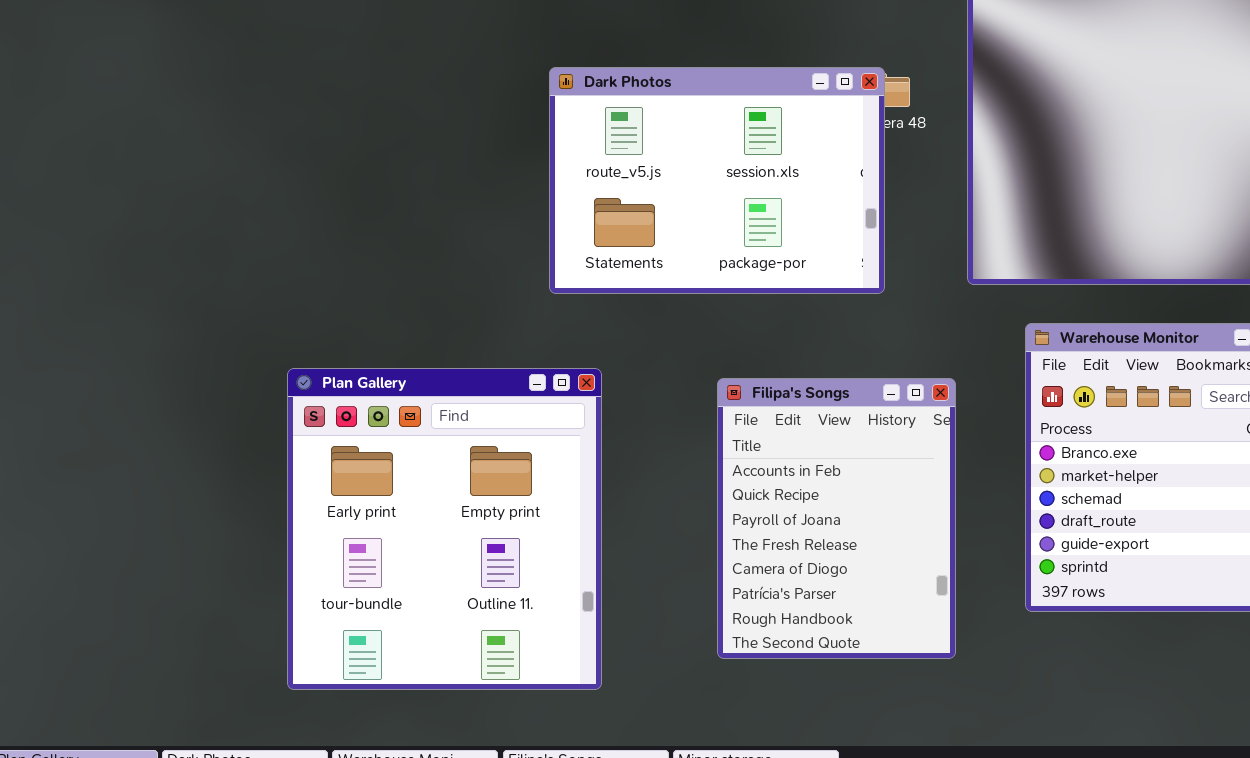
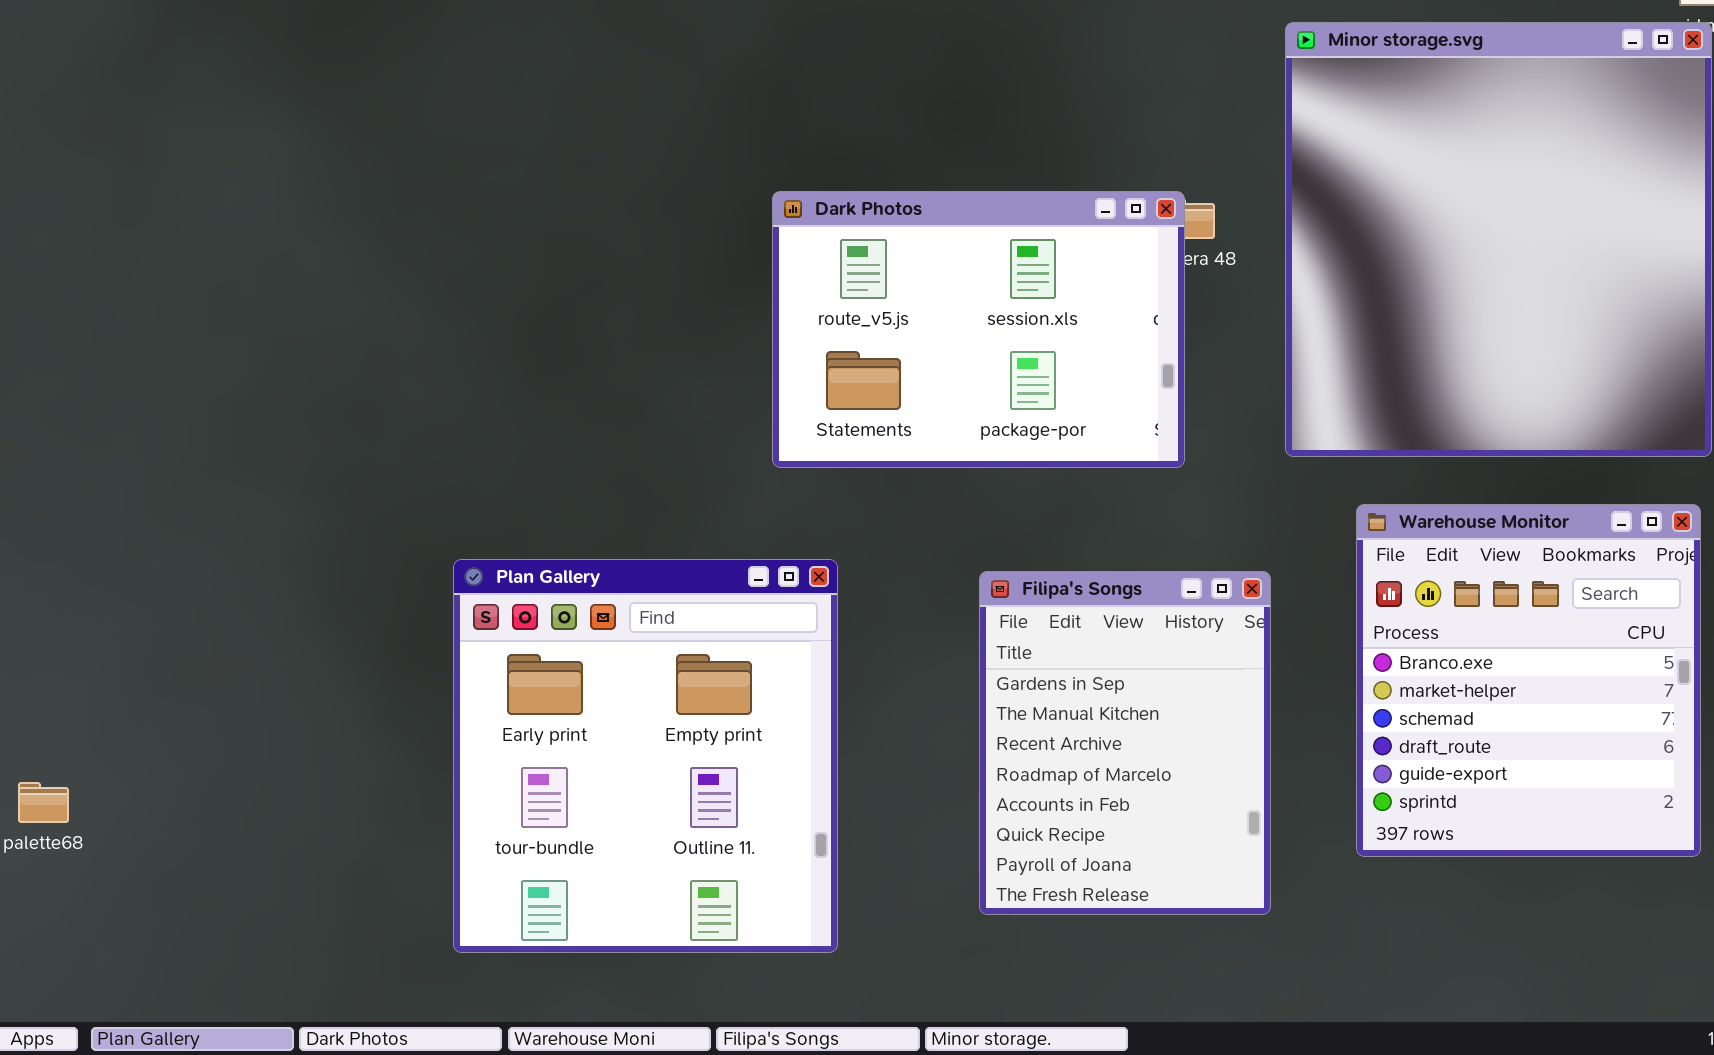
Filipa's Songs: [717,378,956,659] -> [979,571,1271,915], scrolled up 4 rows

